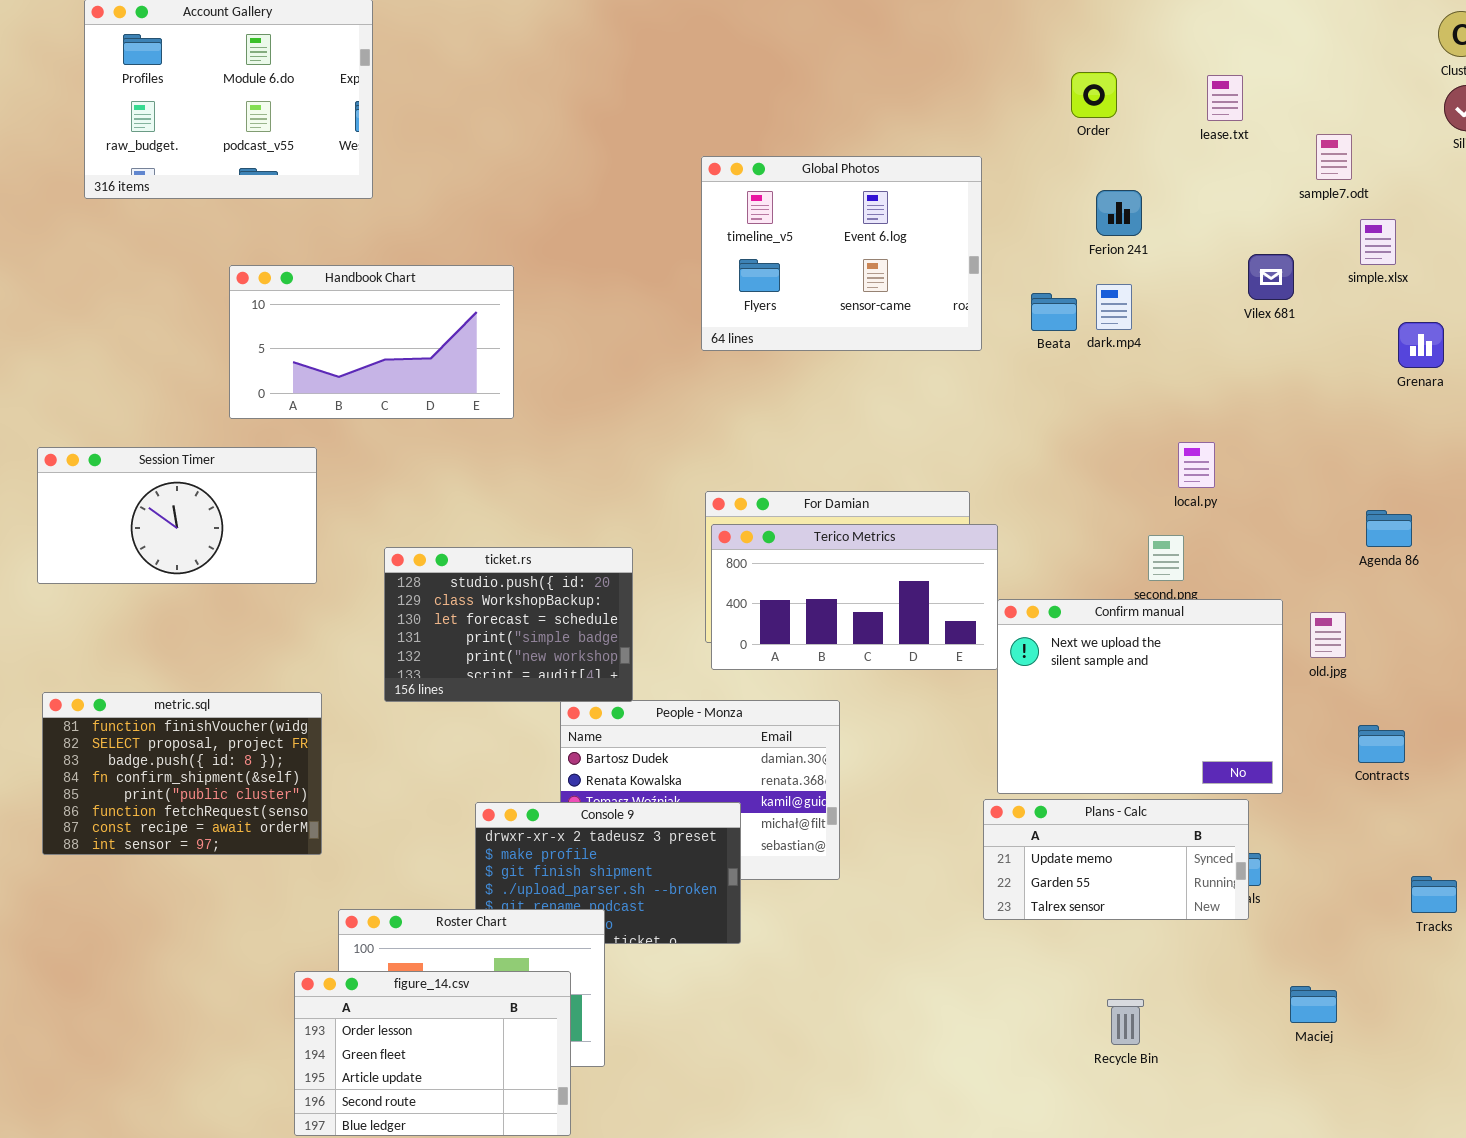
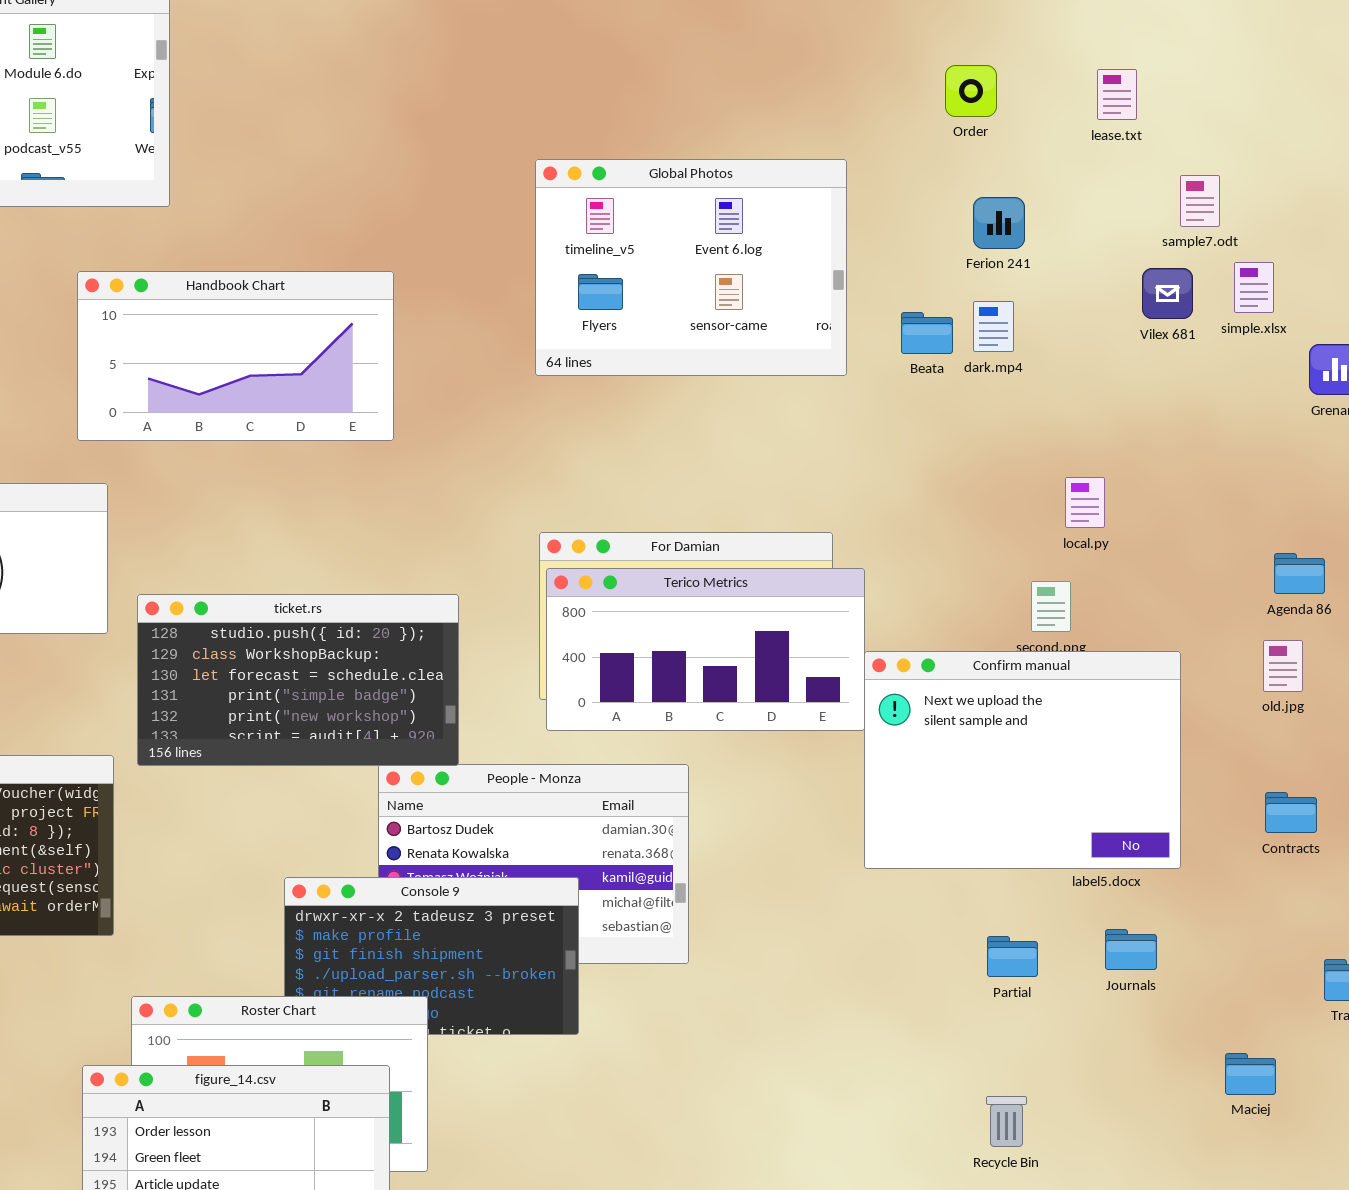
sample7.odt: [1316,134,1352,180] -> [1180,175,1220,227], moved
simple.xlsx: [1360,219,1396,265] -> [1234,262,1274,313], moved
Handbook Chart: [229,265,514,419] -> [77,271,394,441], moved
ticket.rs: [384,547,633,702] -> [137,594,459,766], resized
old.jpg: [1310,612,1346,658] -> [1263,640,1303,692], moved
Plans - Calc: [983,799,1249,920] -> none, closed
Maciej: [1290,986,1337,1023] -> [1225,1053,1276,1095], moved

